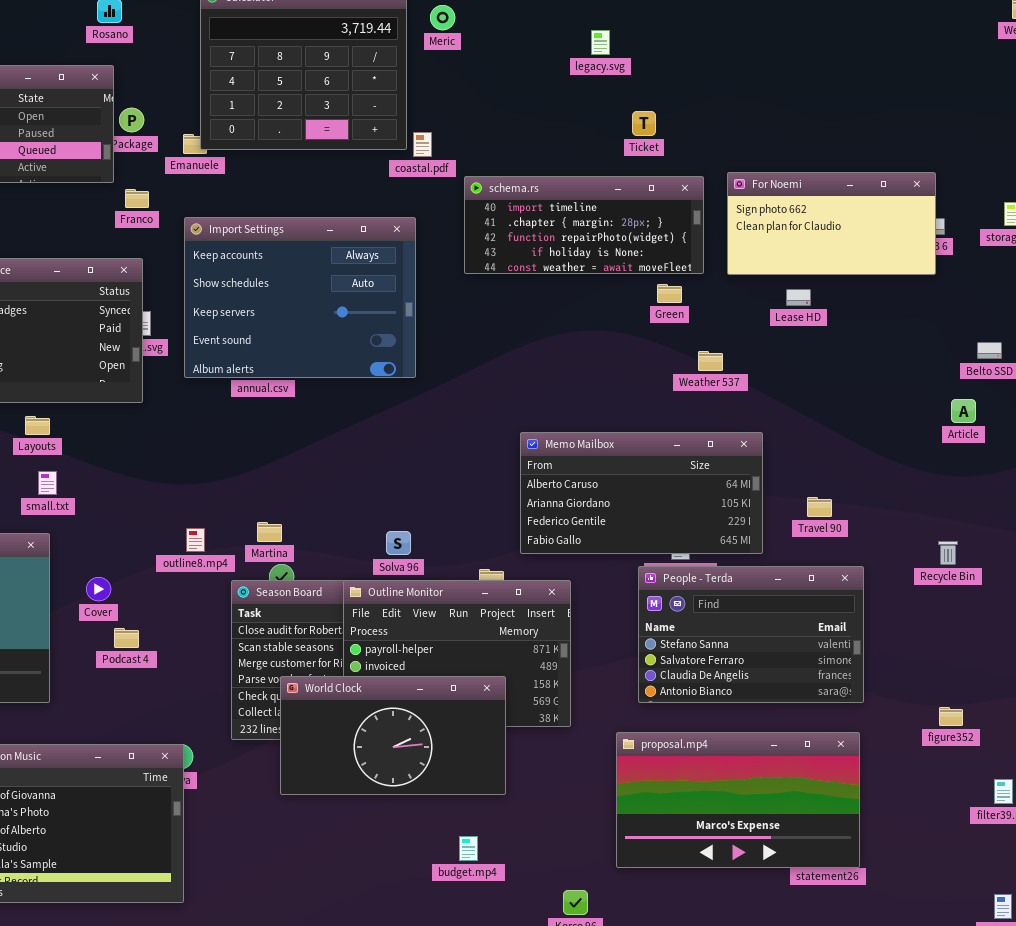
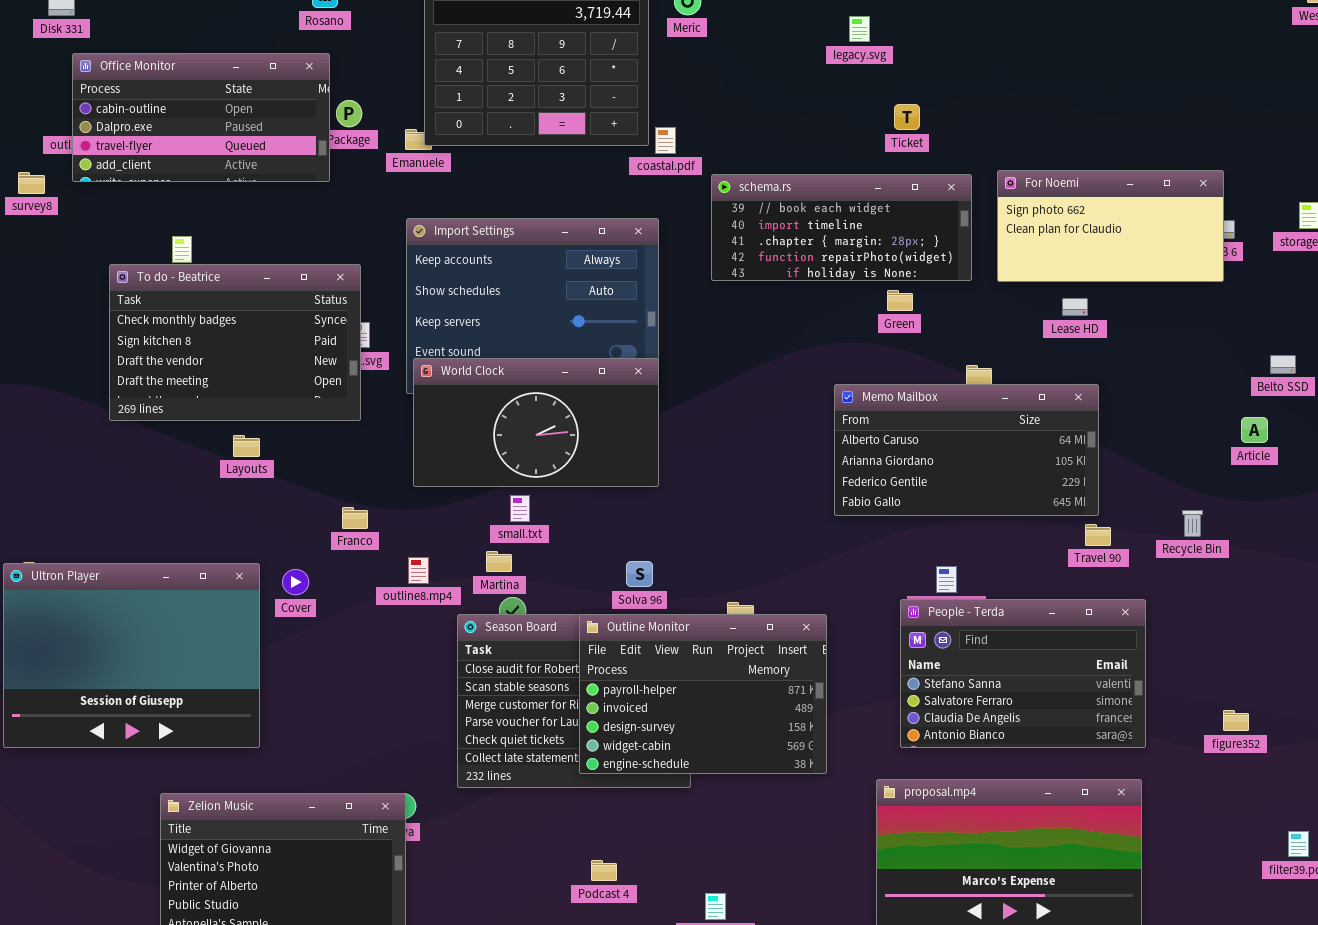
schema.rs: [464,176,704,274] -> [711,174,972,281], scrolled up 1 row
Franco: [125,189,149,208] -> [342,507,368,529], moved
Green: [657,284,682,303] -> [887,290,913,311], moved
Memo Mailbox: [520,432,763,554] -> [834,384,1099,516], moved
small.txt: [38,471,57,495] -> [510,495,530,522], moved
Recycle Bin: [938,541,958,565] -> [1182,510,1203,537], moved
Cover: [86,577,111,601] -> [282,569,309,595], moved
Podcast 4: [114,628,139,648] -> [591,860,617,881], moved
World Clock: [280,676,506,795] -> [413,358,659,487], moved
figure352: [939,707,963,726] -> [1223,710,1249,731], moved

